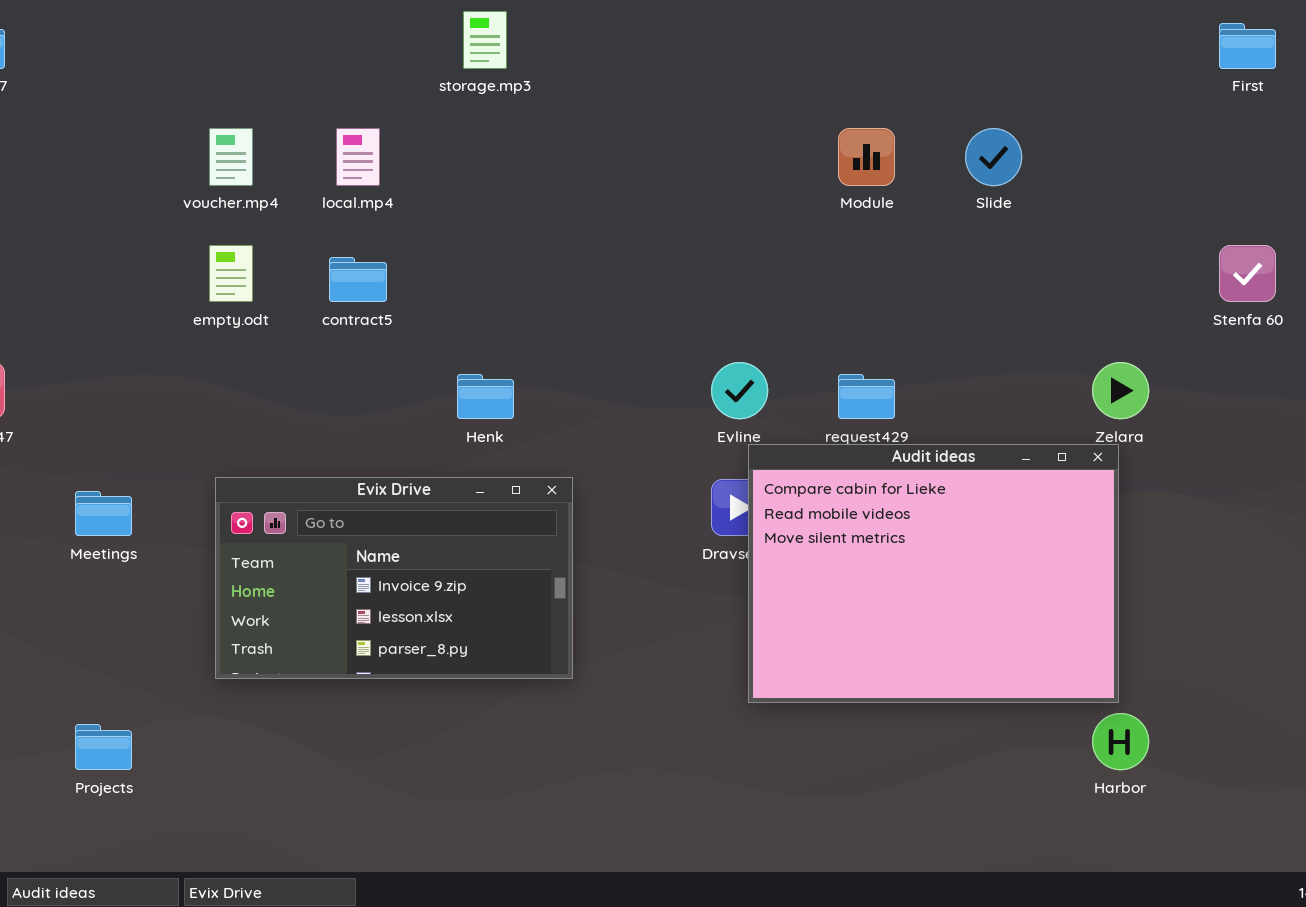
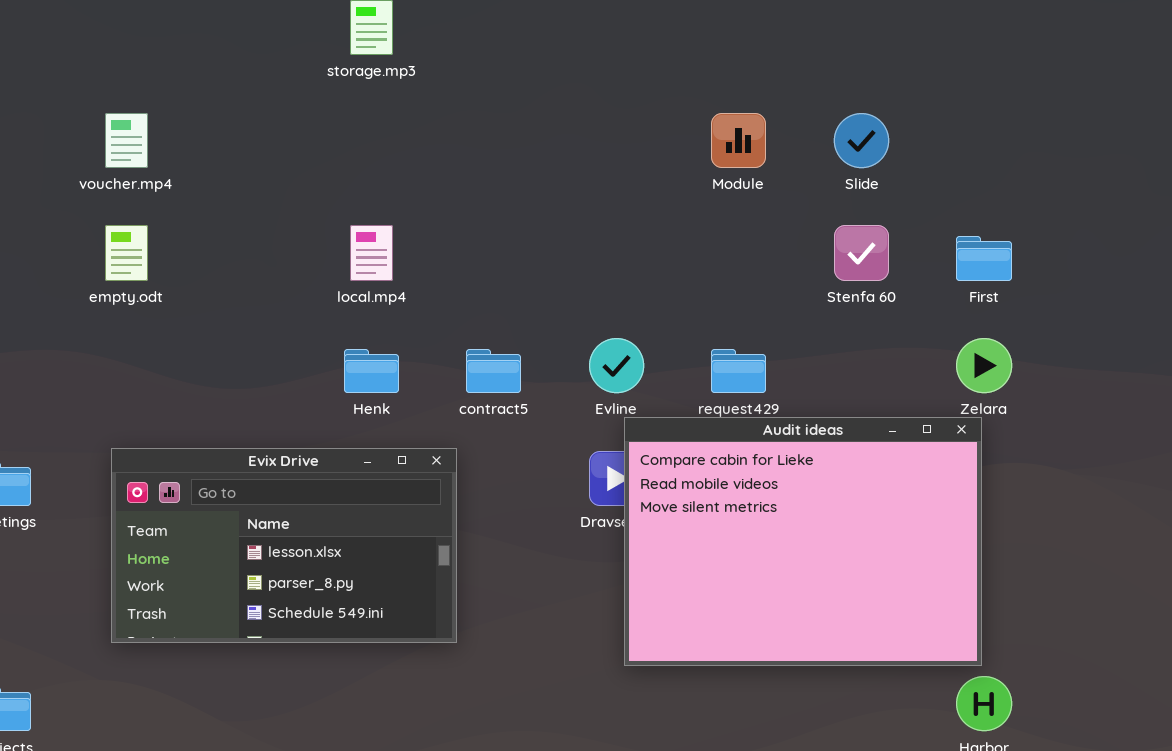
First: [1219,23,1276,69] -> [956,236,1012,281], moved
local.mp4: [336,128,380,186] -> [350,225,393,281], moved
Stenfa 60: [1219,245,1276,302] -> [834,225,889,281], moved
contract5: [329,257,387,302] -> [466,349,521,393], moved
Evix Drive: [215,477,573,679] -> [111,448,457,643], scrolled down 1 row

